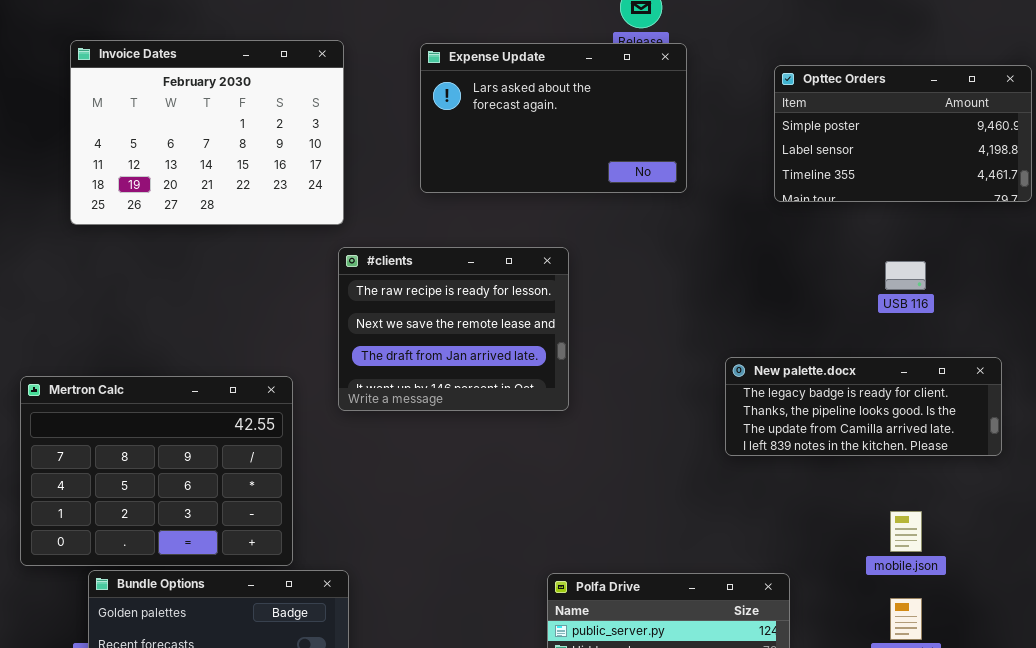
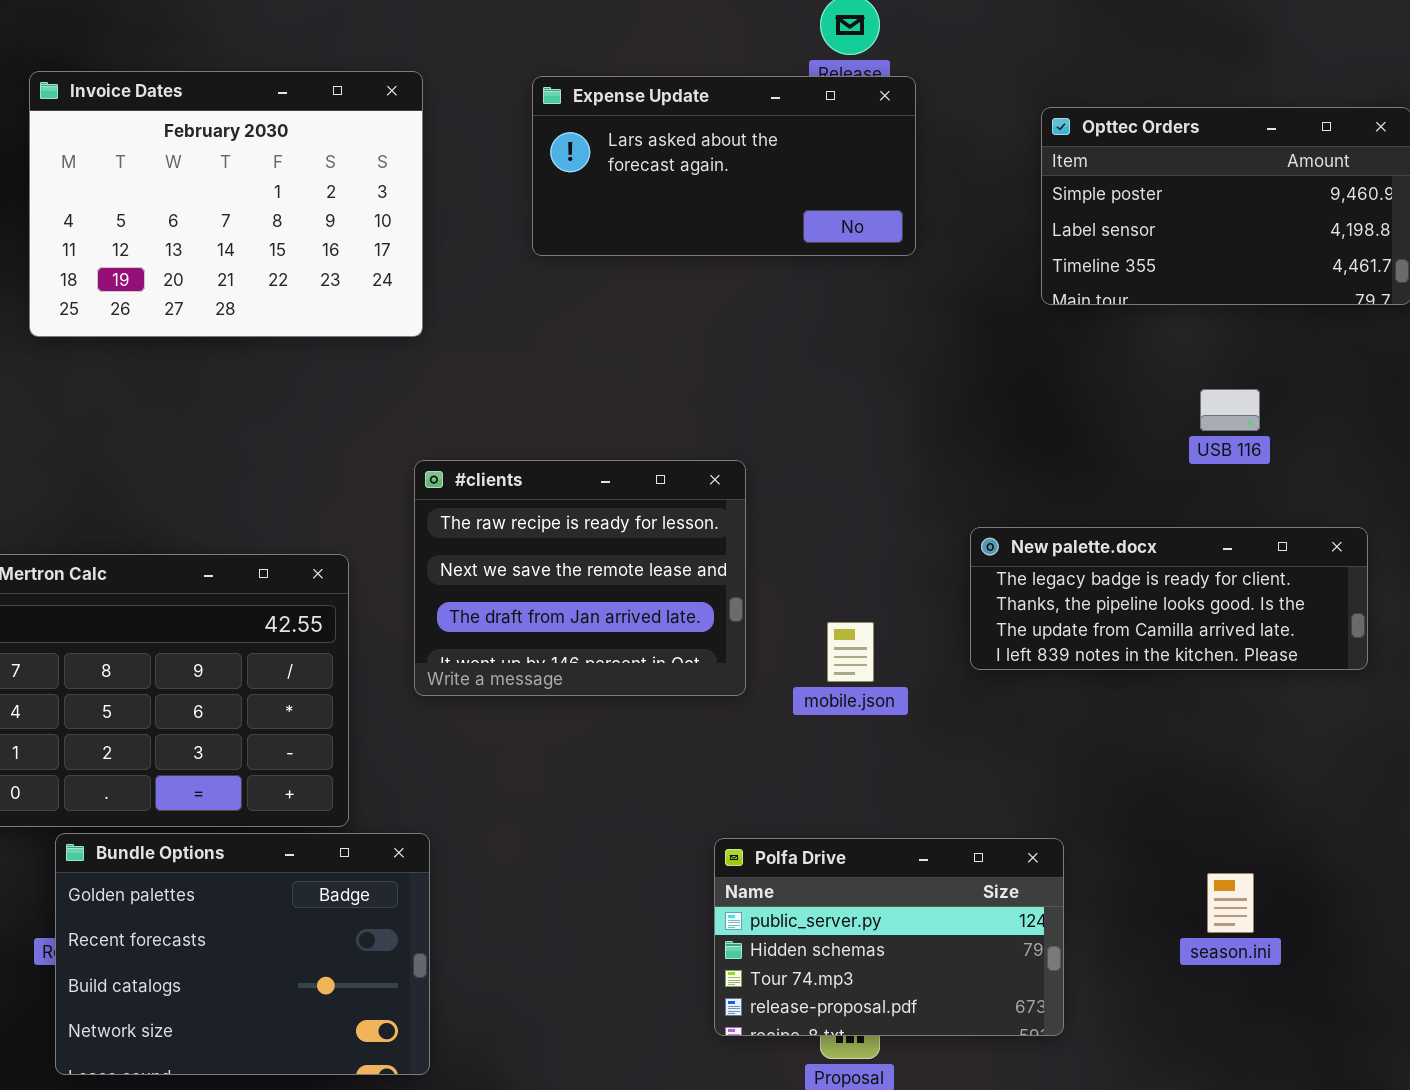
Expense Update: [420,43,687,193] -> [532,76,916,256], resized
#clients: [338,247,569,411] -> [414,460,746,696], moved
mobile.json: [890,511,922,552] -> [827,622,874,682], moved

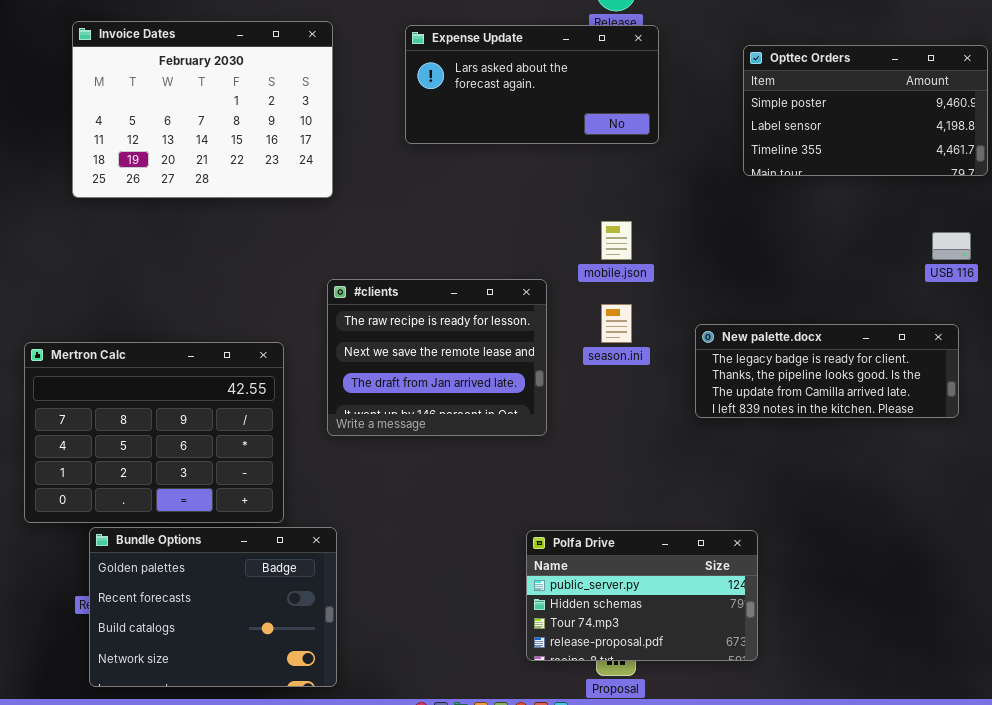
USB 116: [1200,389,1260,431] -> [932,232,971,260], moved
mobile.json: [827,622,874,682] -> [601,221,632,260], moved
season.ini: [1207,873,1254,933] -> [601,304,632,343], moved

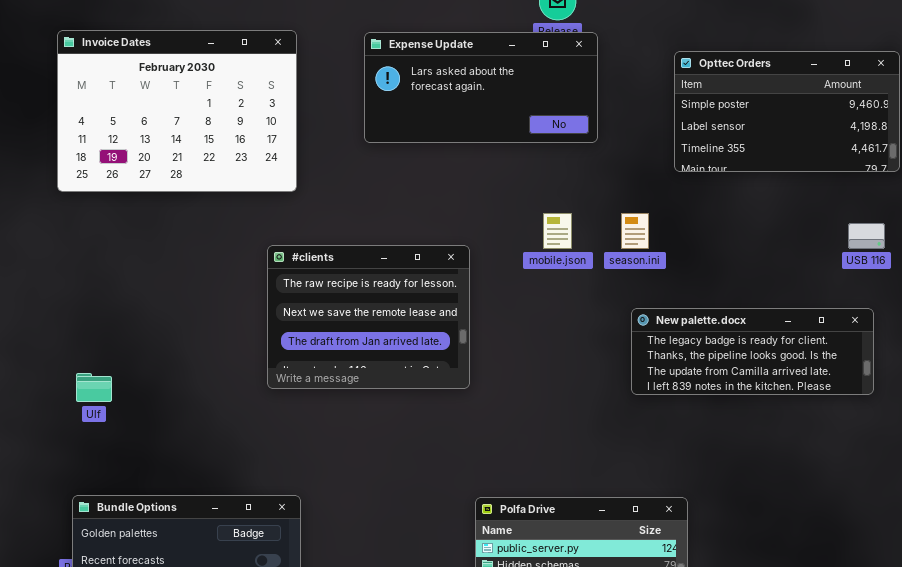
#clients: [327,279,547,436] -> [267,245,470,389], moved
season.ini: [601,304,632,343] -> [621,213,649,249], moved
Mertron Calc: [24,342,284,523] -> none, closed

